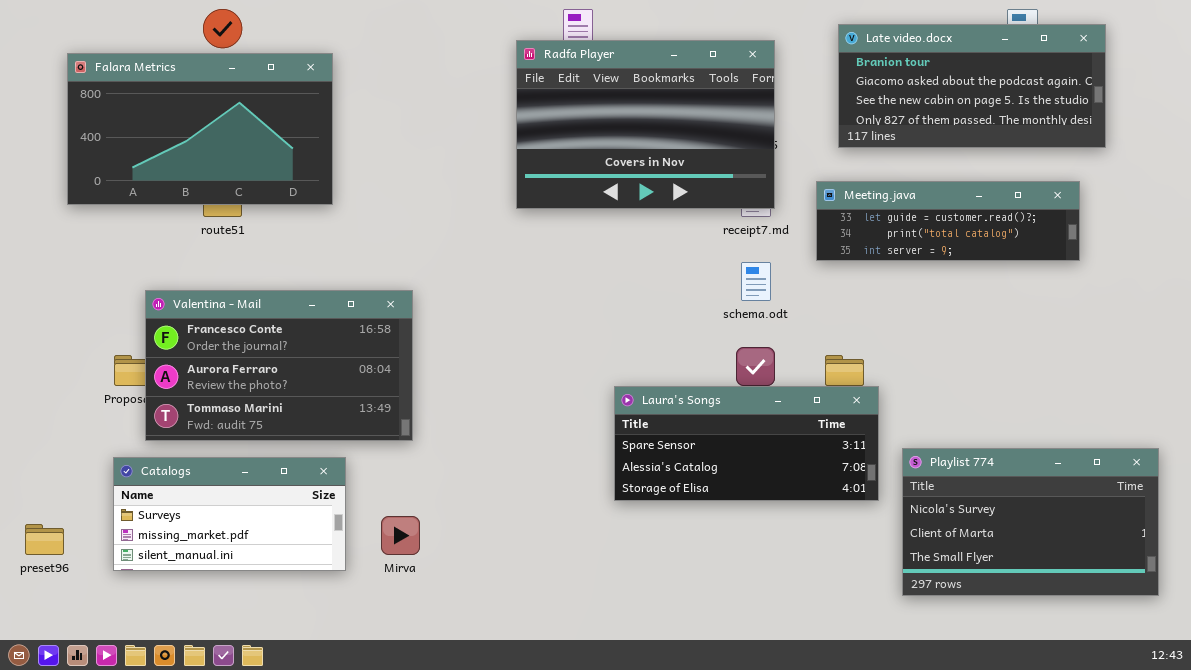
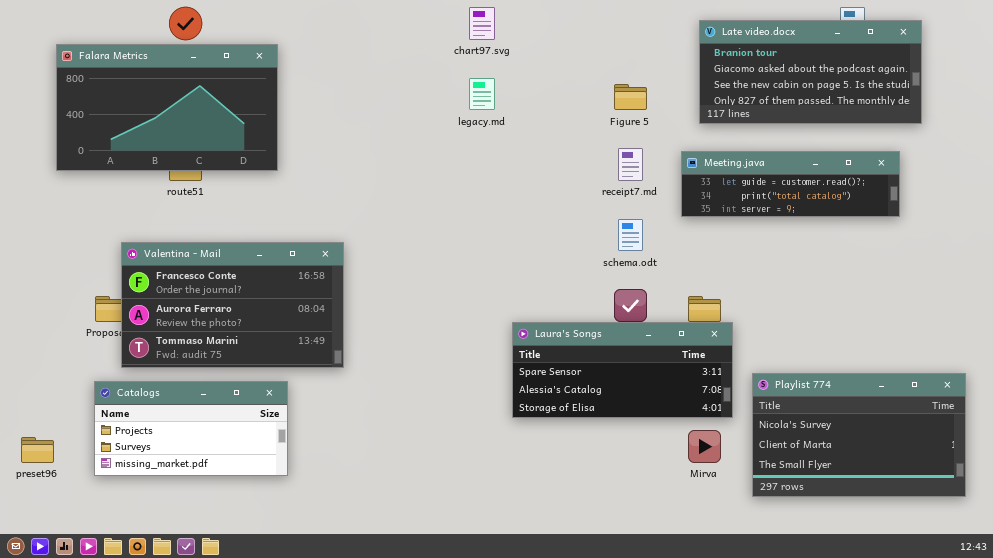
Radfa Player: [516,40,775,209] -> none, closed
Catalogs: [113,457,346,571] -> [94,381,288,476], scrolled up 1 row
Mirva: [381,516,420,555] -> [688,430,721,463], moved

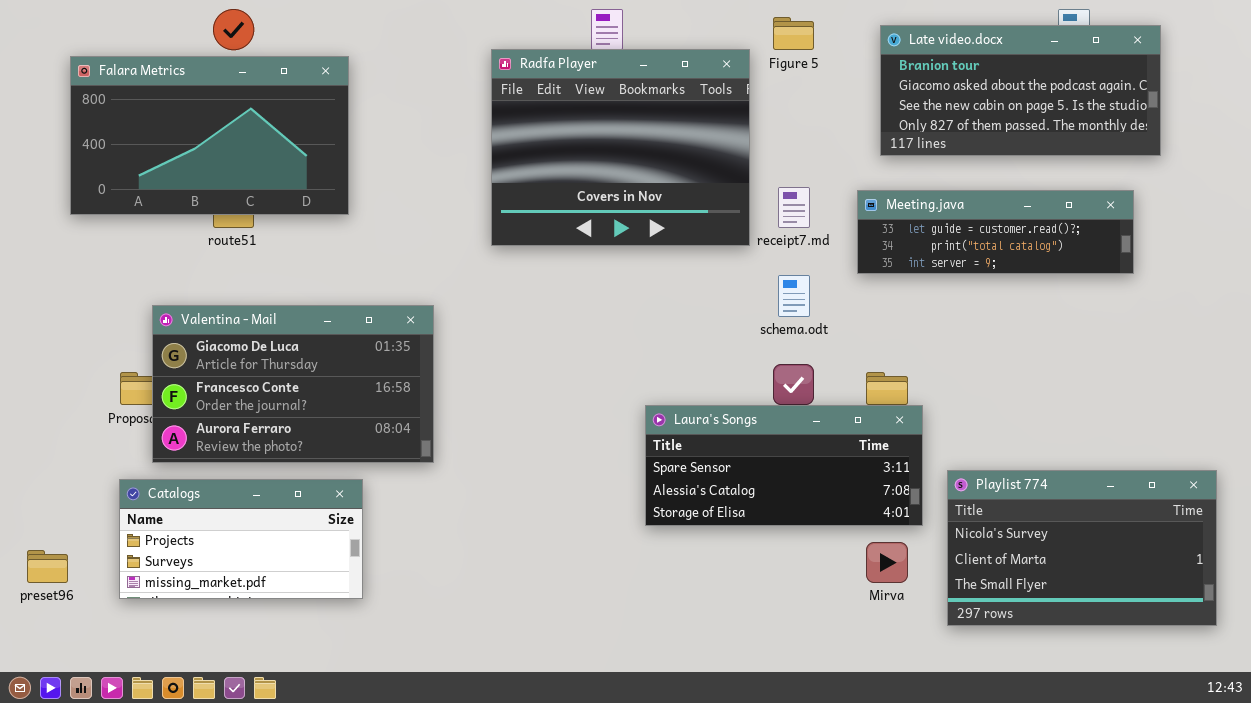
Radfa Player: none -> [491,49,750,246], opened
Figure 5: [614,84,647,110] -> [773,17,814,50], moved
Valentina - Mail: [121,242,344,368] -> [152,305,434,463], scrolled up 1 row

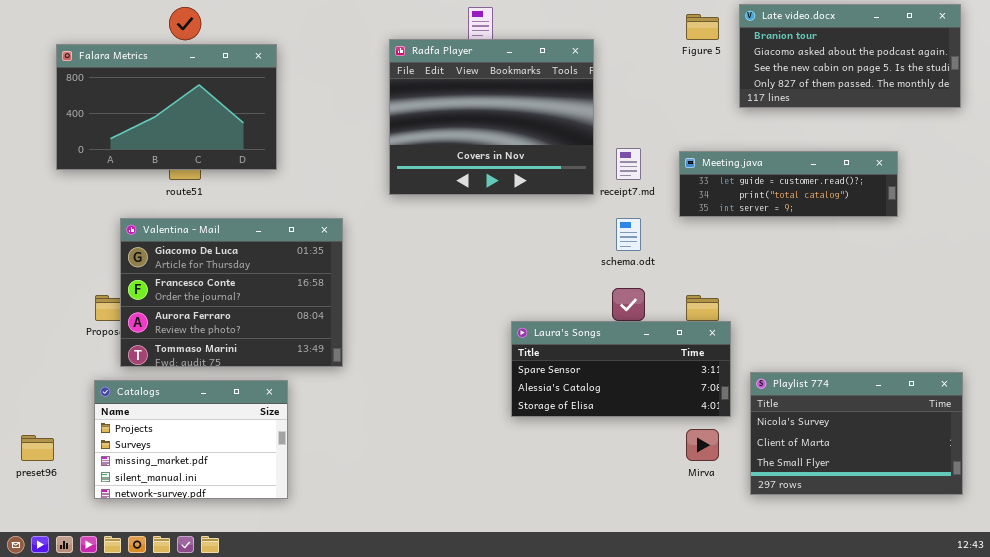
Figure 5: [773,17,814,50] -> [686,14,719,40], moved
Late video.docx: [880,25,1161,156] -> [739,4,961,108], moved
Valentina - Mail: [152,305,434,463] -> [120,218,343,367], resized
Catalogs: [119,479,363,599] -> [94,380,288,499], resized

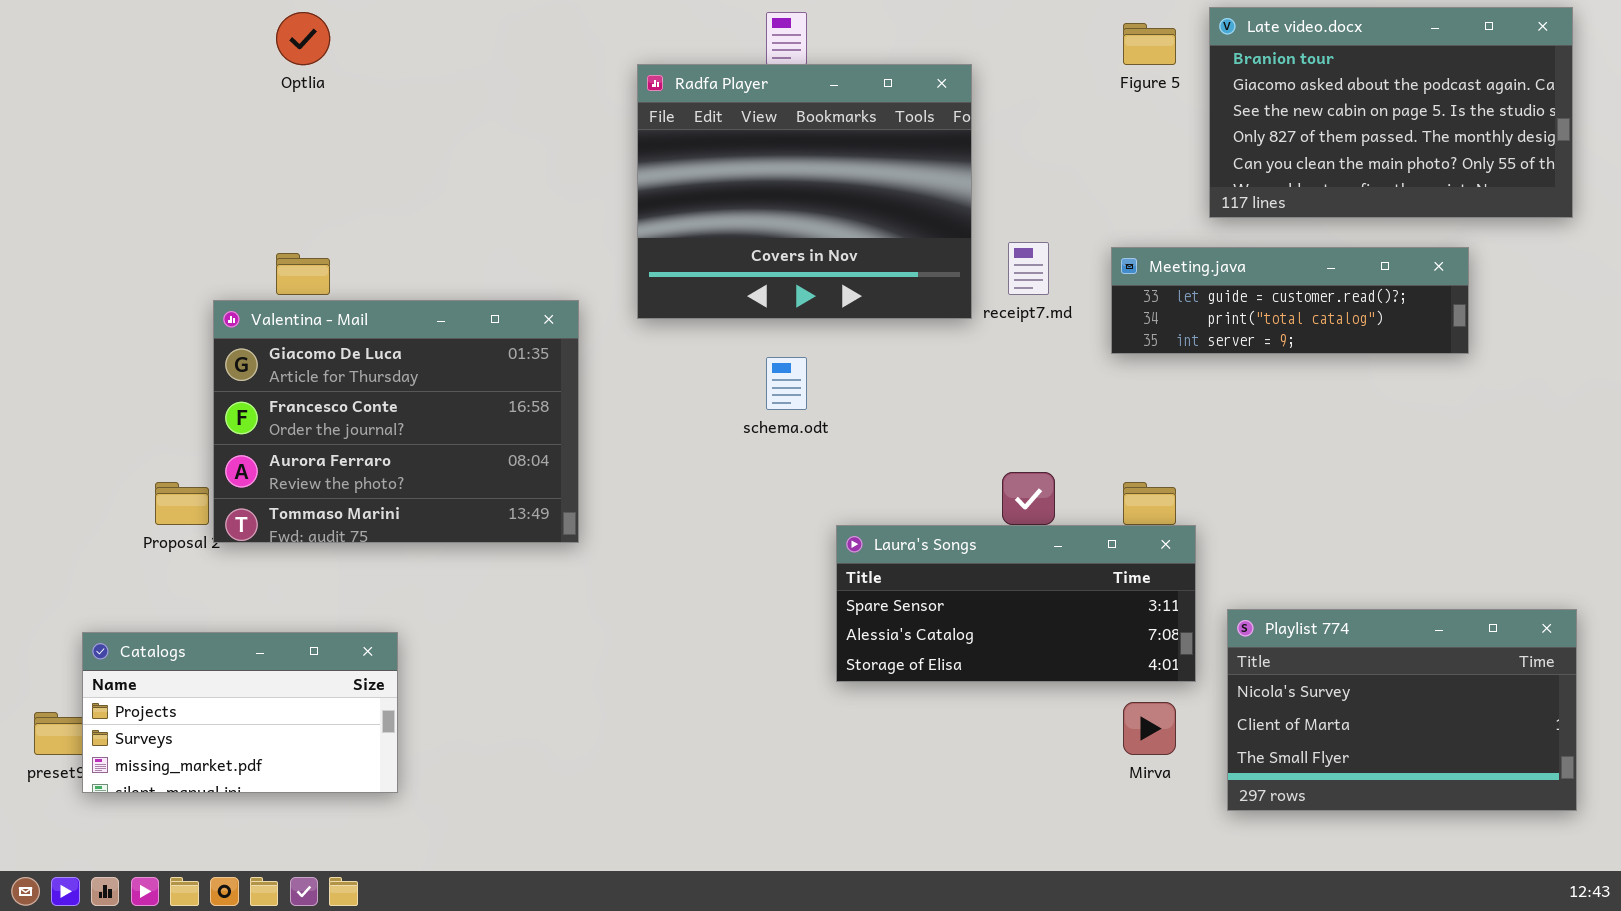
Late video.docx: [739,4,961,108] -> [1209,7,1573,218], resized
Falara Metrics: [56,44,277,170] -> none, closed
Valentina - Mail: [120,218,343,367] -> [213,300,579,543], moved
schema.odt: [616,218,641,251] -> [766,357,807,410], moved
Catalogs: [94,380,288,499] -> [82,632,398,793], moved, resized

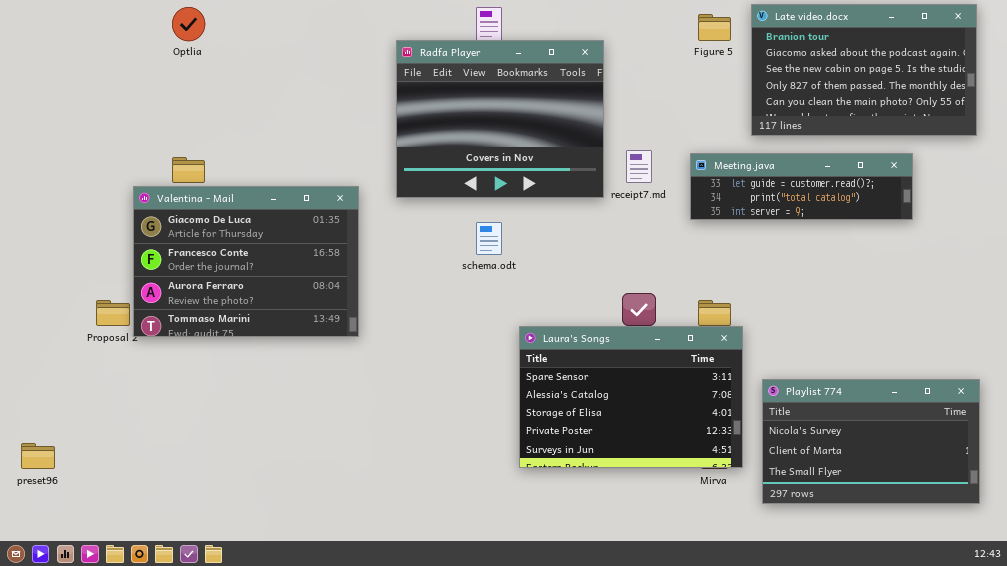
Laura's Songs: [836,525,1196,682] -> [519,326,743,468], resized
Catalogs: [82,632,398,793] -> none, closed

